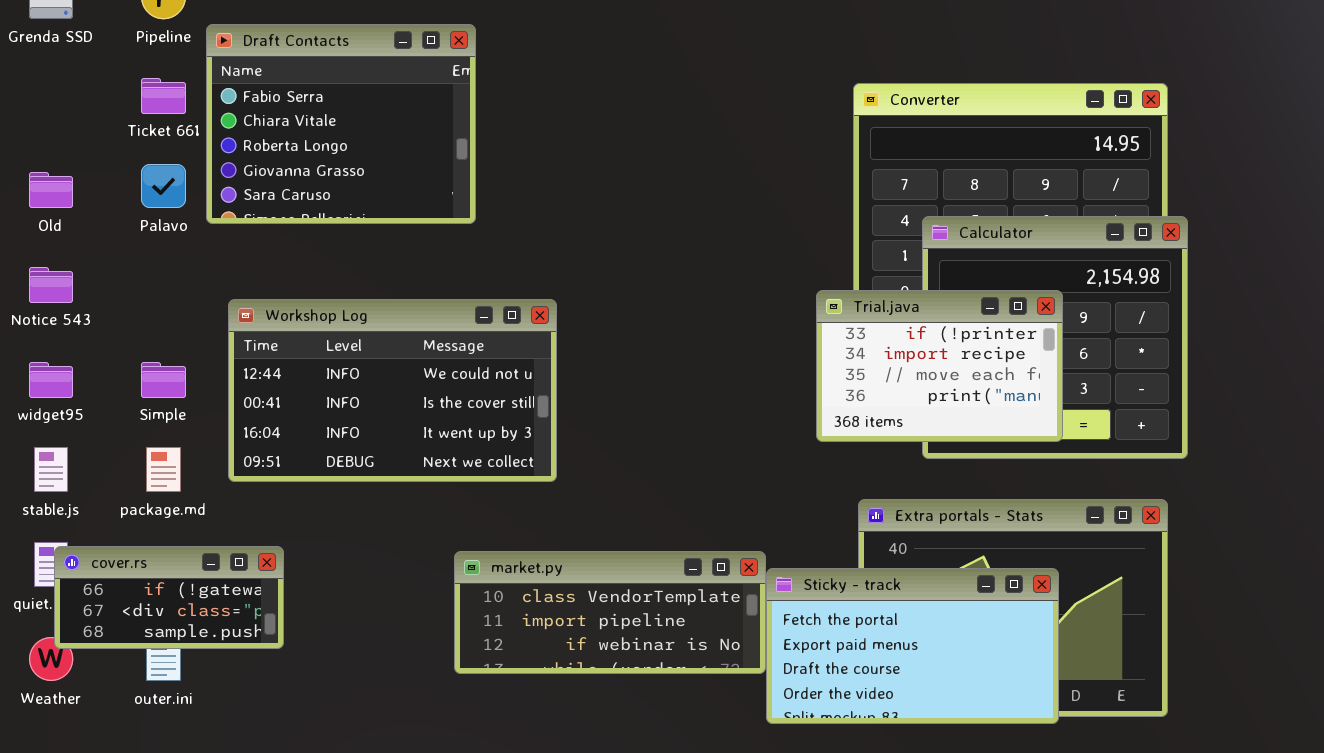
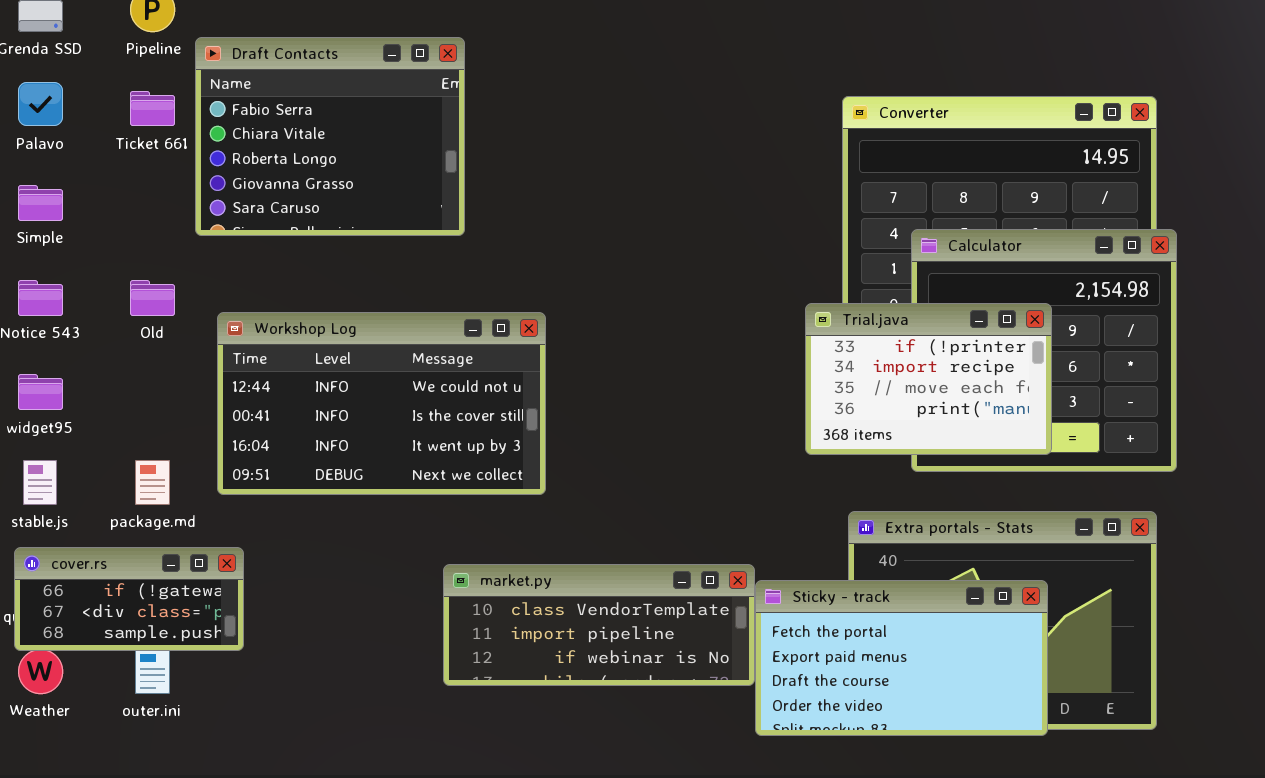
Palavo: [141,164,186,208] -> [18,82,63,126], moved
Old: [29,172,73,208] -> [130,280,175,316], moved
Simple: [141,362,186,398] -> [18,185,63,221], moved
cover.rs: [54,546,284,649] -> [14,547,244,651], moved

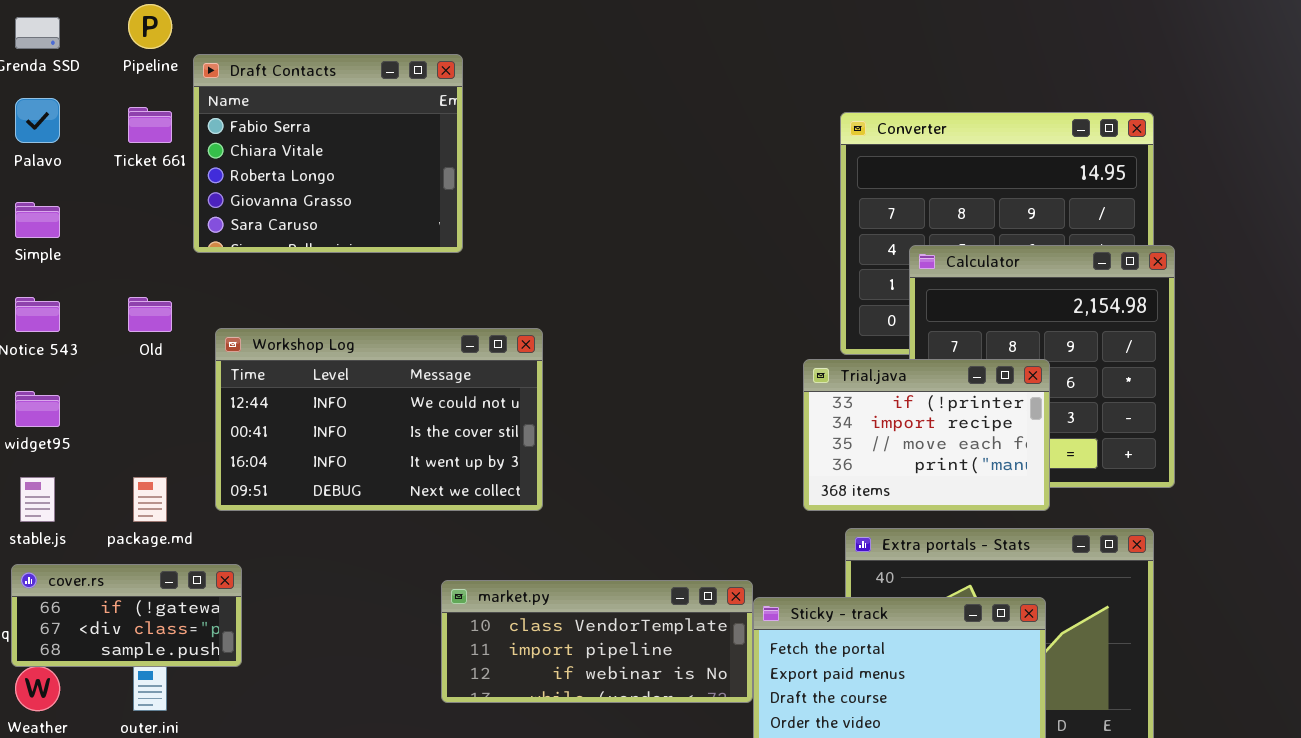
Trial.java: [805,303,1052,455] -> [803,359,1050,511], moved

